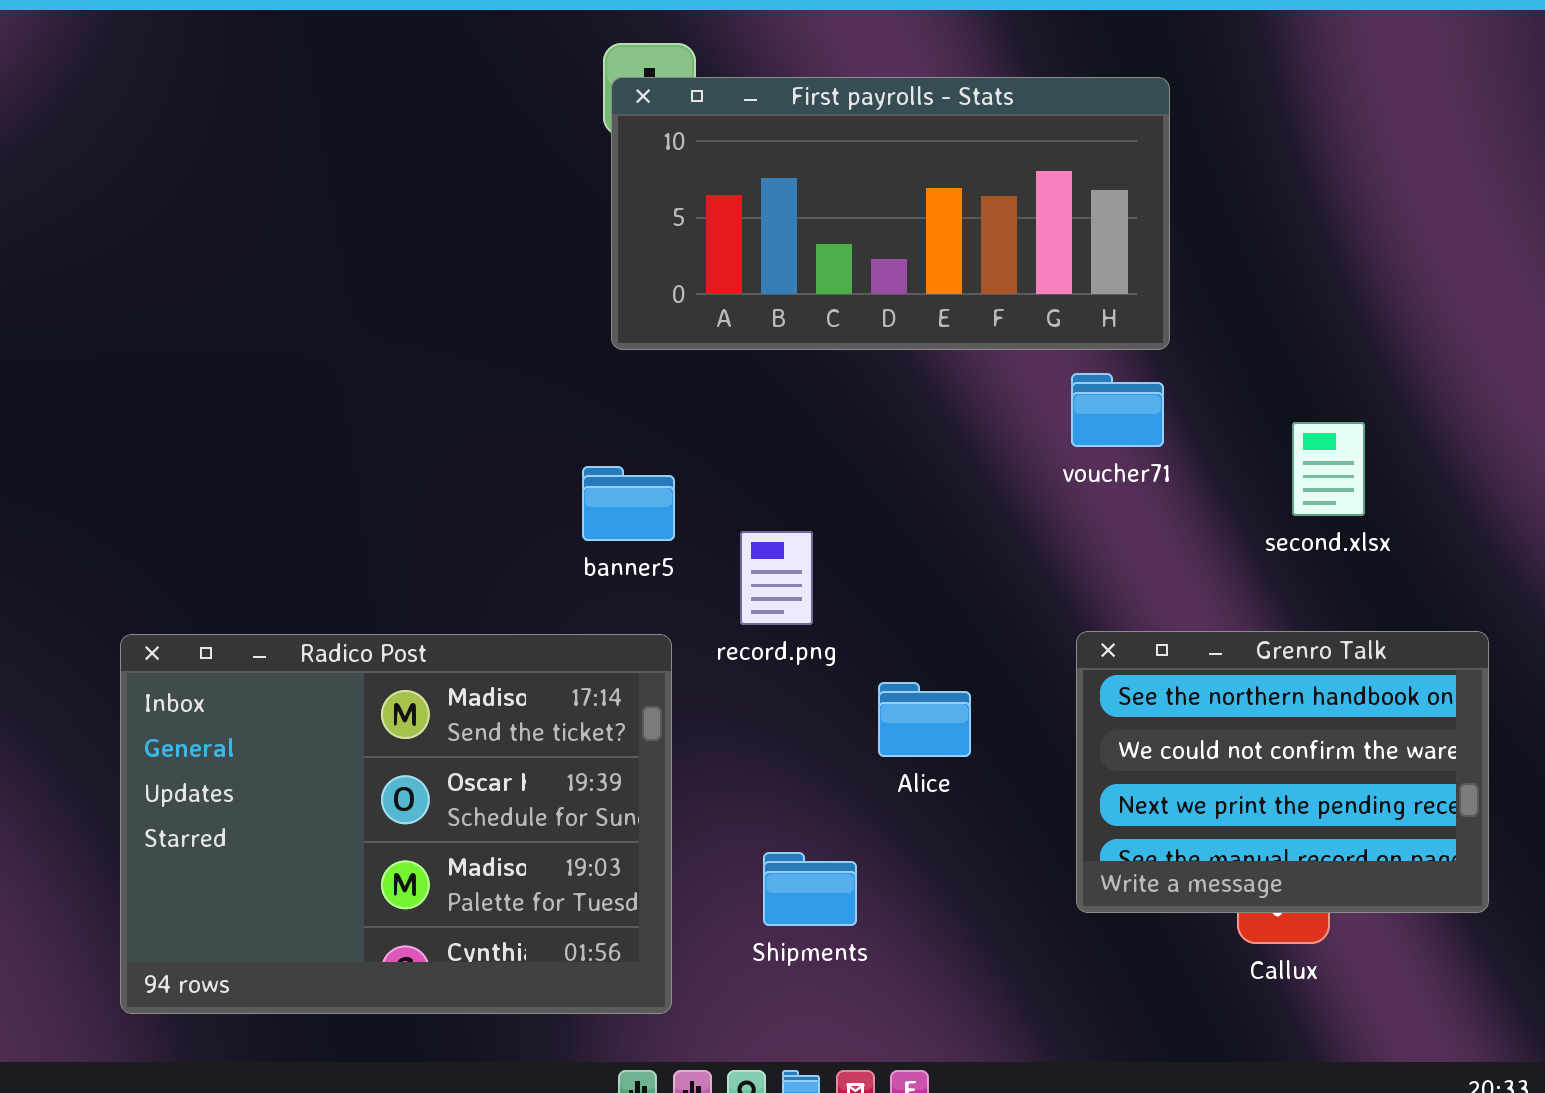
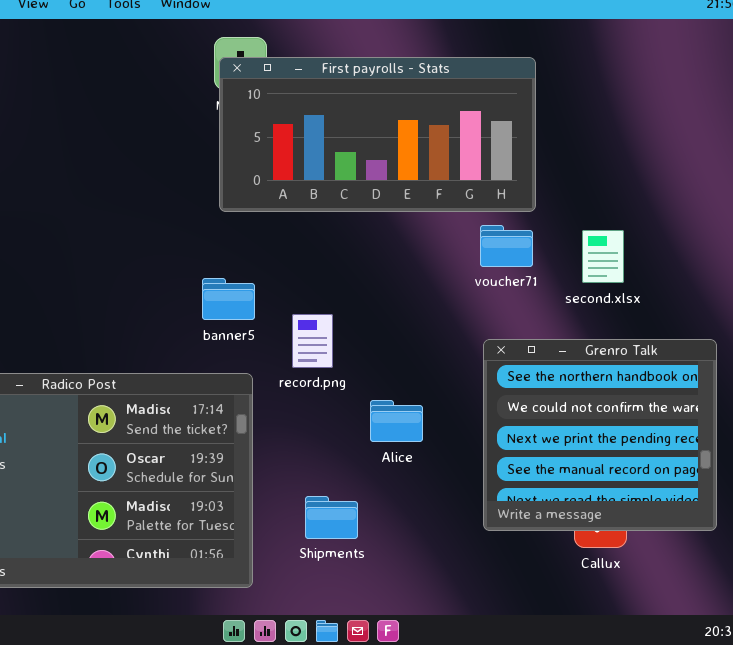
second.xlsx: [1292,422,1365,516] -> [582,230,624,283], moved
Grenro Talk: [1076,631,1489,913] -> [483,339,717,531], resized

